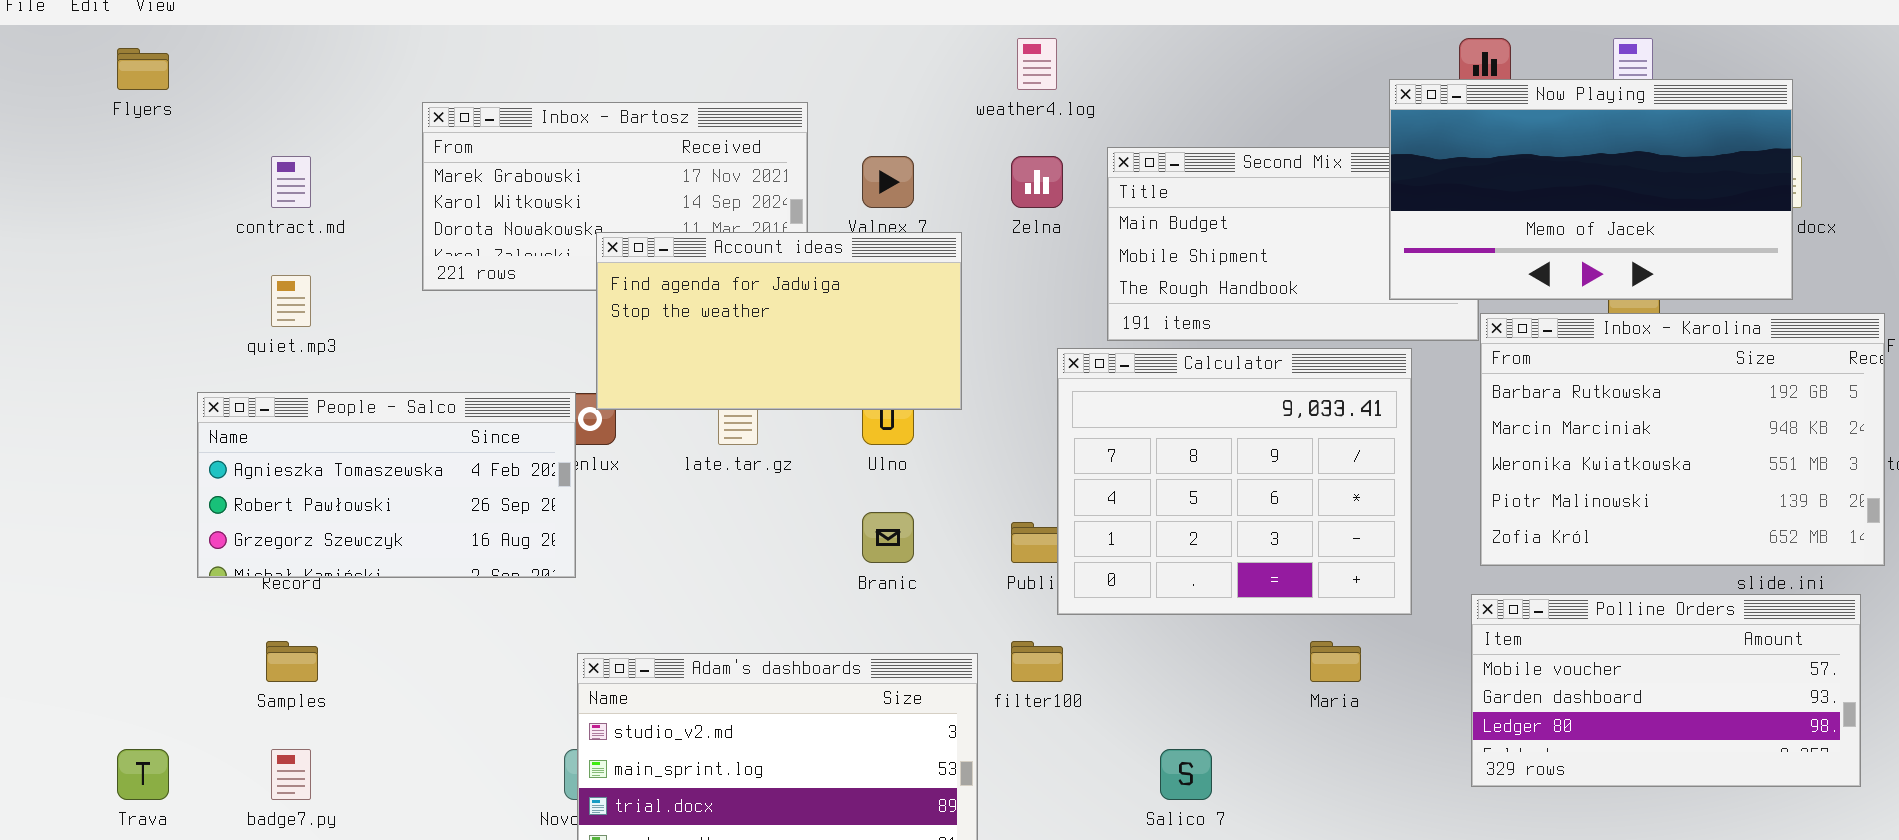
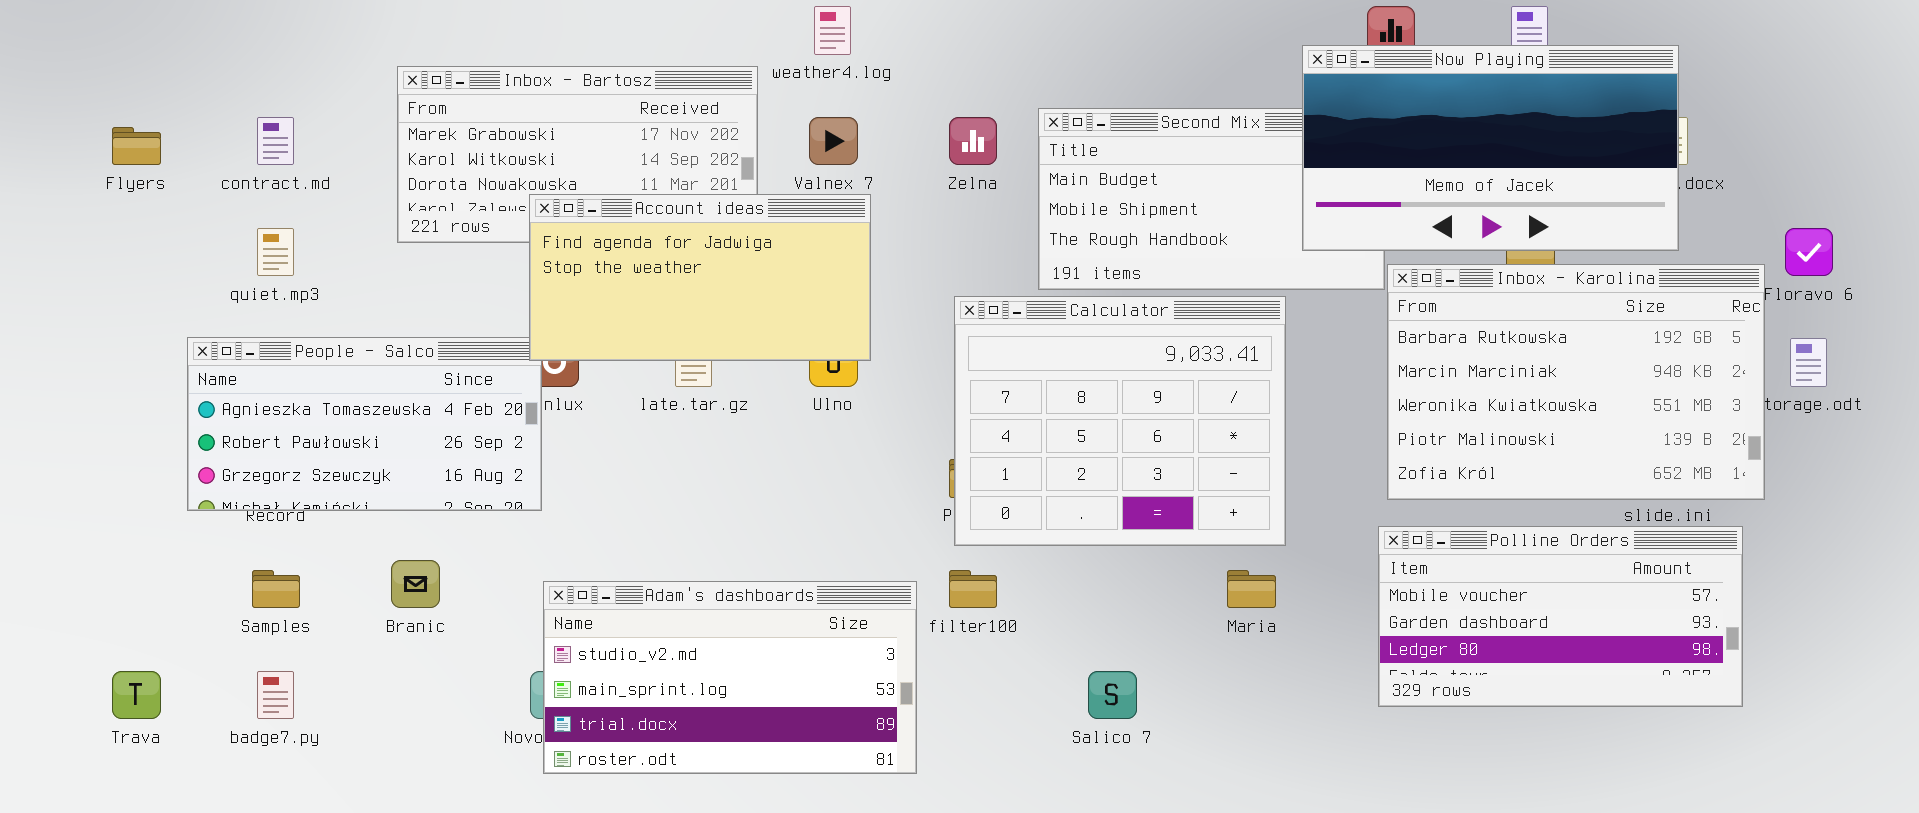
weather4.log: [1017,38,1057,90] -> [814,6,851,55], moved
Flyers: [117,48,169,90] -> [112,127,161,165], moved
Account ideas: [596,232,962,410] -> [529,194,871,361], moved
Calculator: [1057,348,1412,615] -> [954,296,1286,546], moved
Branic: [862,512,914,563] -> [391,560,440,608], moved

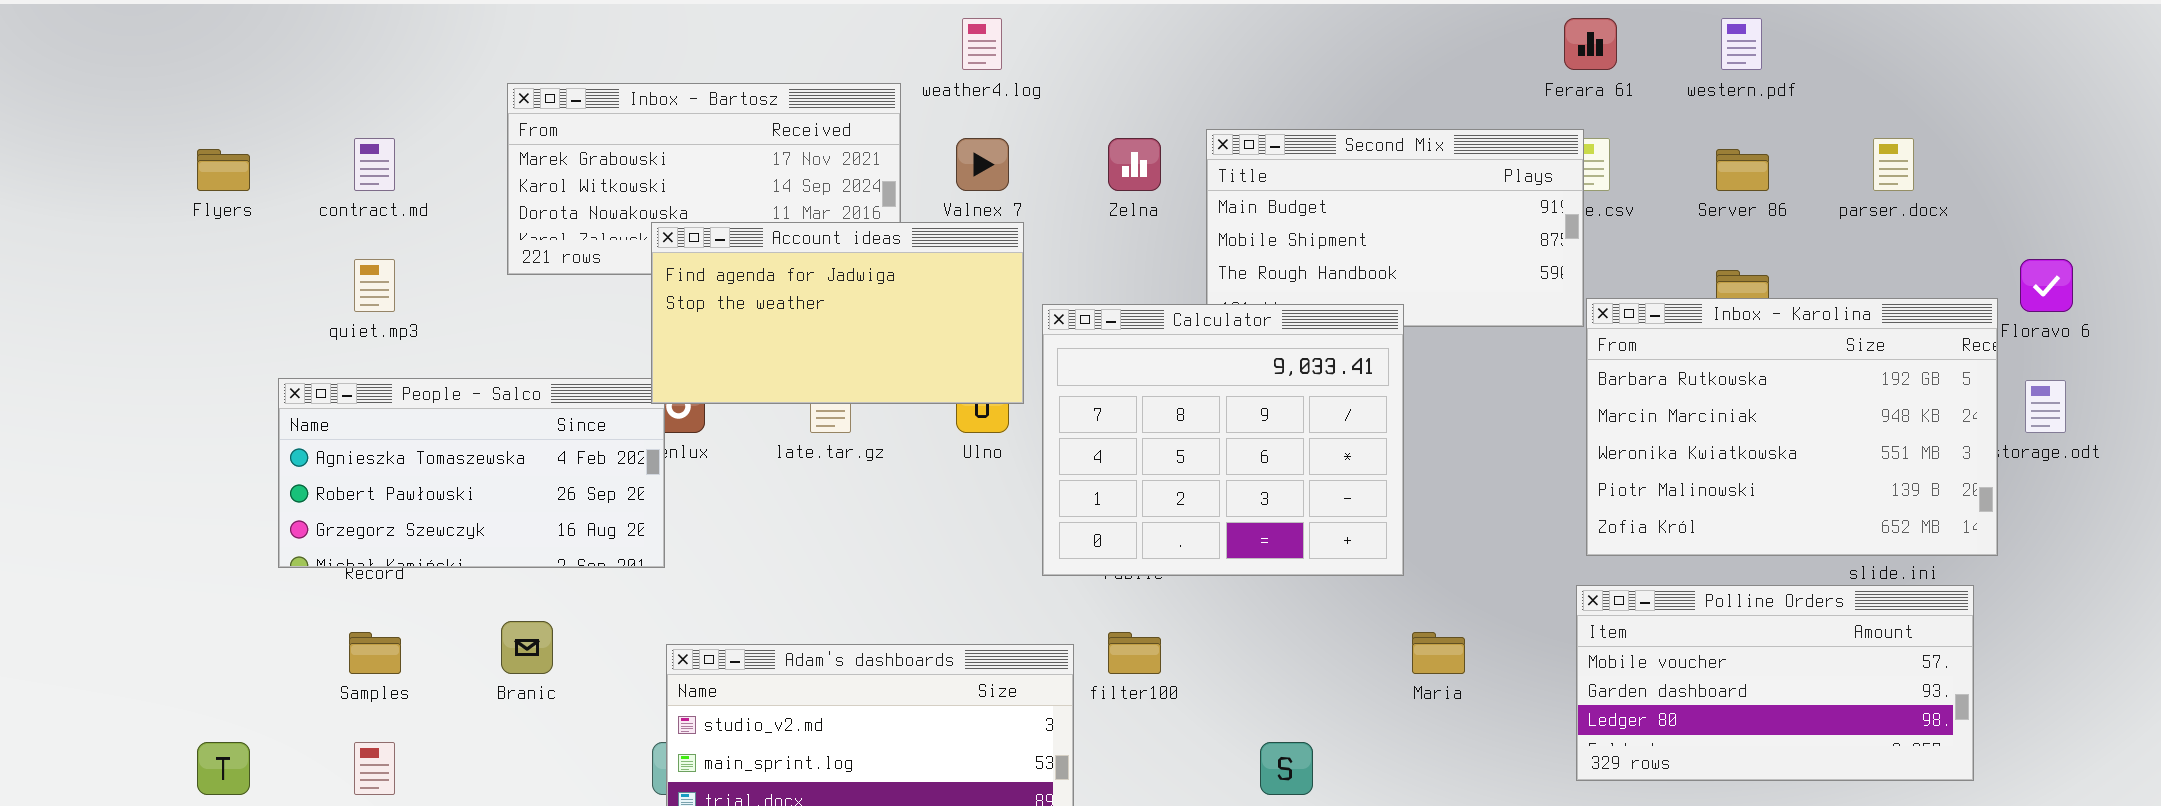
Now Playing: [1302,45,1679,251] -> none, closed
Calculator: [954,296,1286,546] -> [1042,304,1404,576], moved

